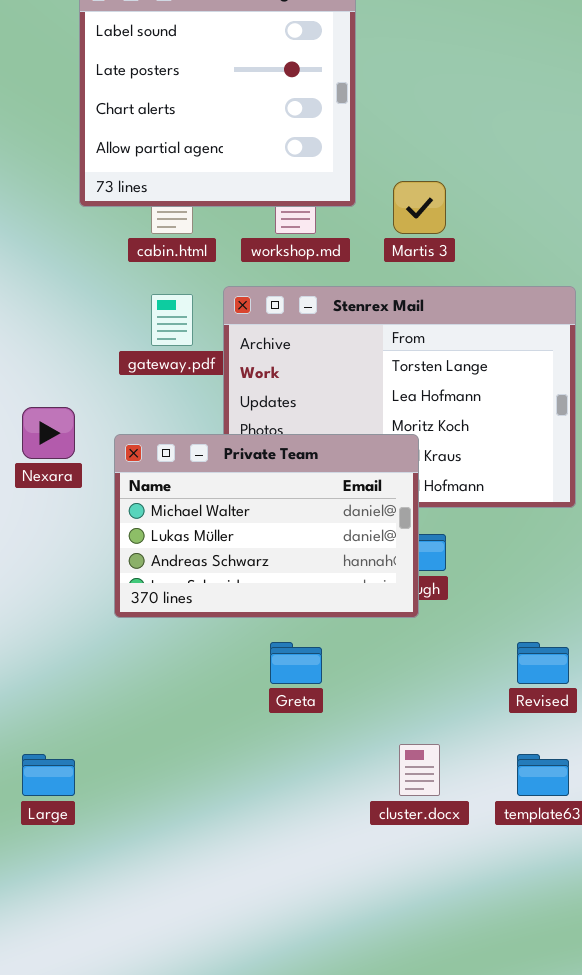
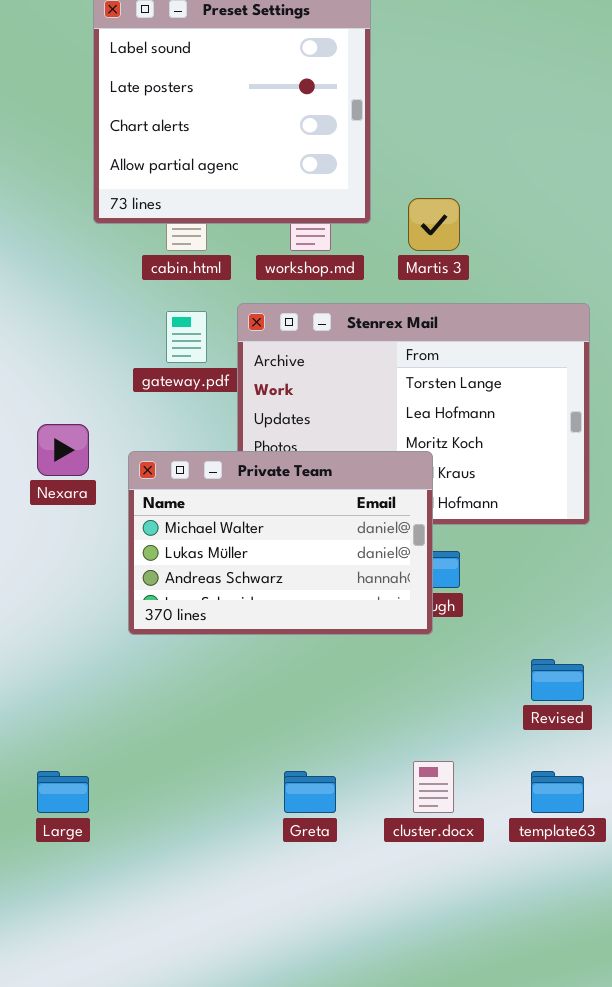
Greta: [270,642,322,684] -> [284,771,336,813], moved

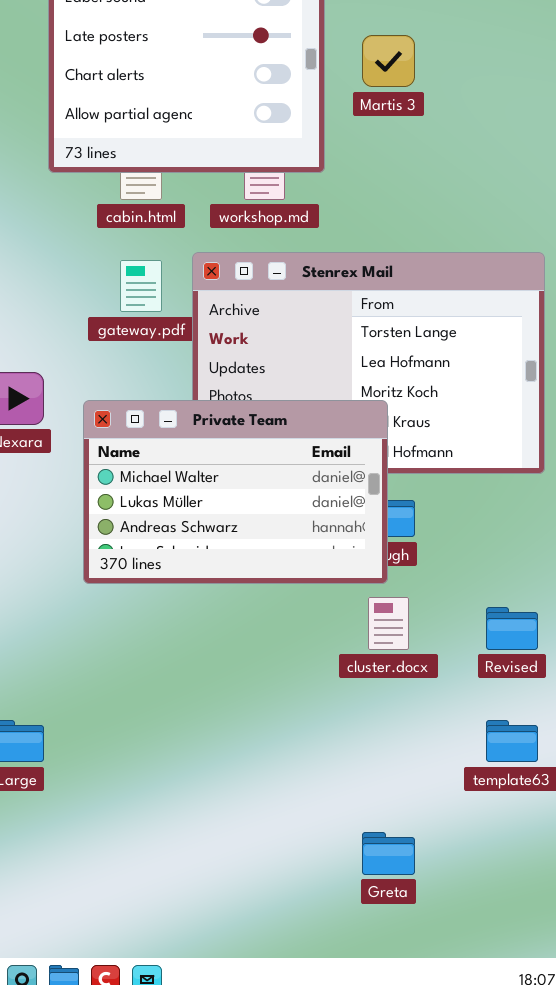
Martis 3: [408,198,460,251] -> [362,35,415,87], moved
cluster.docx: [413,761,454,813] -> [368,597,409,650], moved
Greta: [284,771,336,813] -> [362,832,415,875], moved

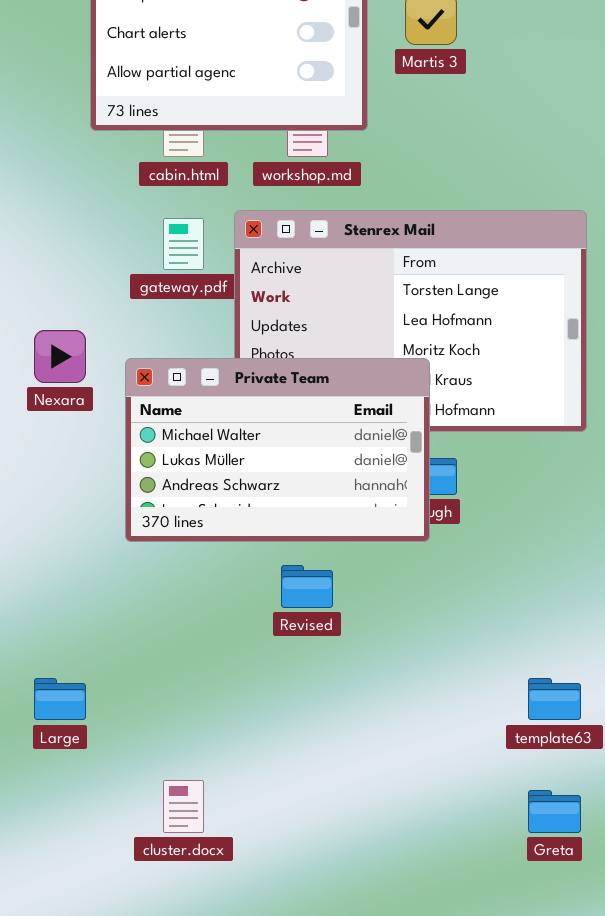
cluster.docx: [368,597,409,650] -> [163,780,204,833], moved
Revised: [486,607,538,650] -> [281,565,333,608], moved
Greta: [362,832,415,875] -> [528,790,581,833], moved

